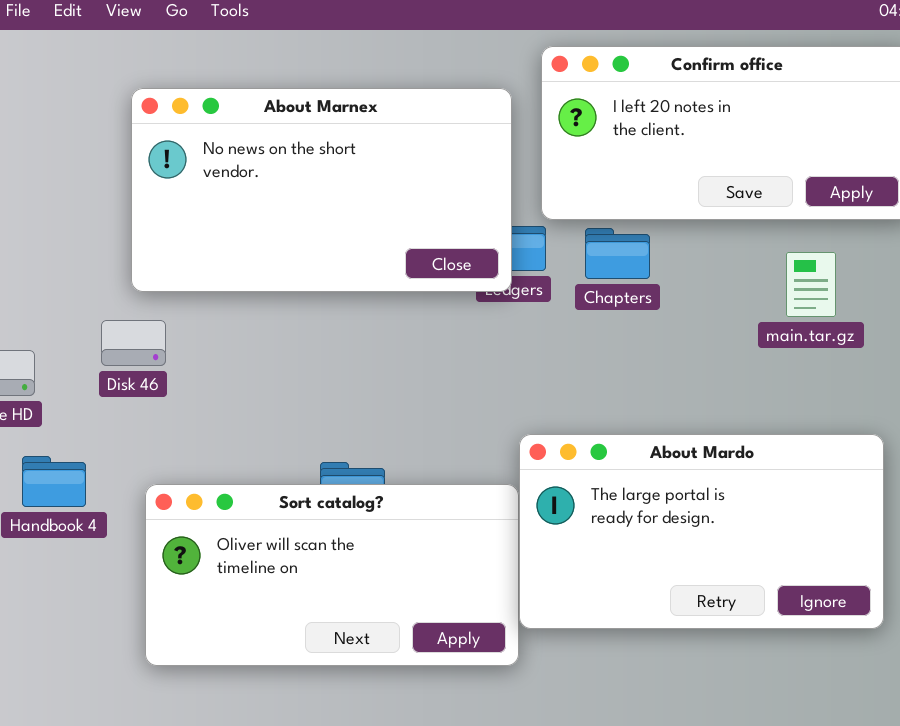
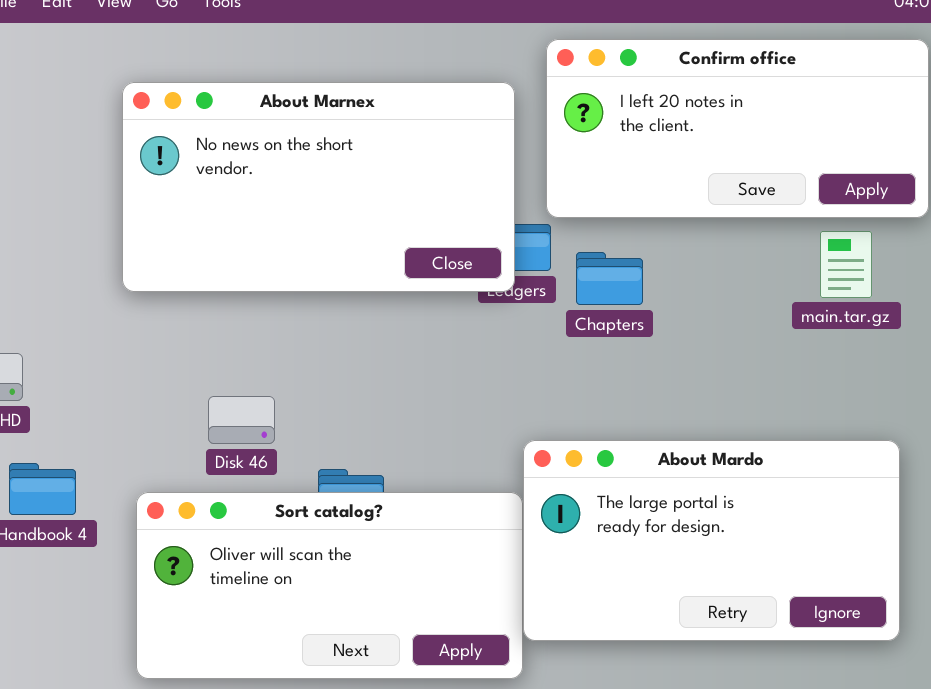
Chapters: [585,228,650,279] -> [576,252,643,305], moved
main.tar.gz: [786,252,836,317] -> [820,231,872,298], moved
Disk 46: [101,320,166,366] -> [208,396,275,444], moved

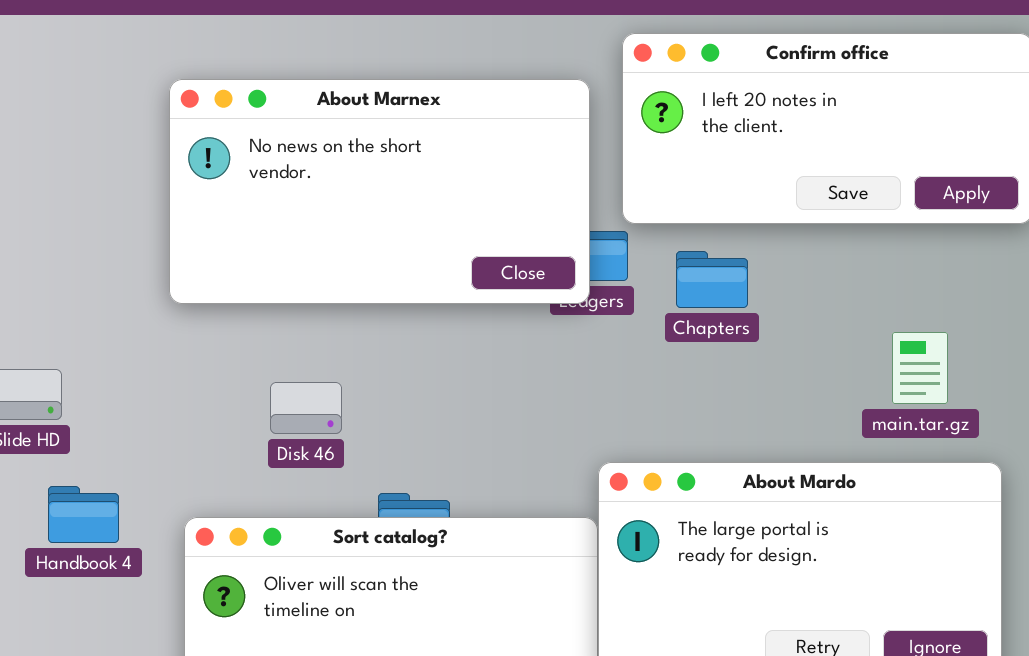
main.tar.gz: [820,231,872,298] -> [892,332,948,404], moved
Chapters: [576,252,643,305] -> [676,251,748,308], moved
Disk 46: [208,396,275,444] -> [270,382,342,434], moved

